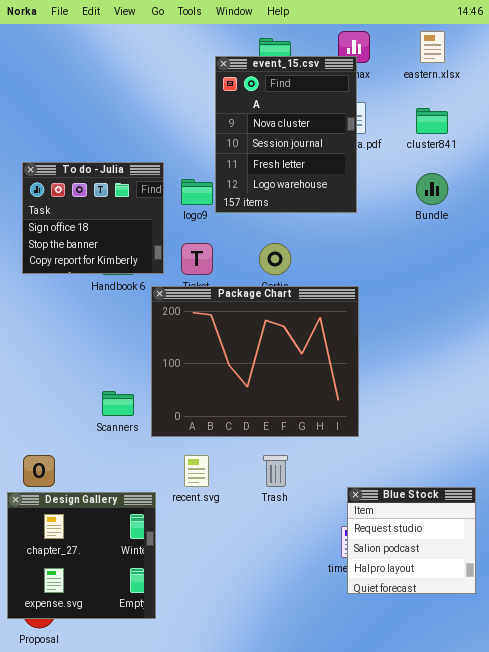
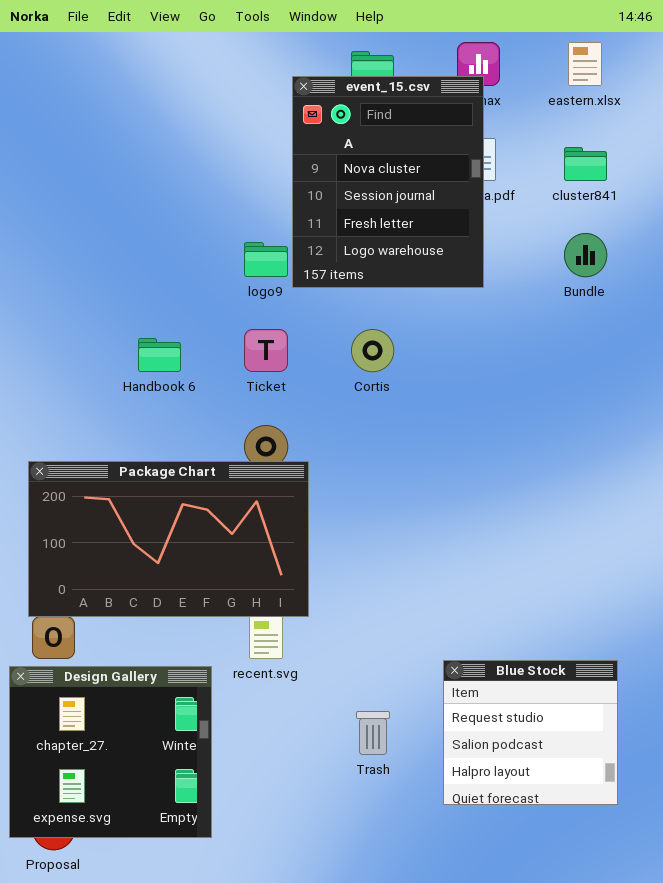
To do - Julia: [22,162,164,274] -> none, closed
Package Chart: [151,286,359,437] -> [28,461,309,617], moved, resized
Trash: [263,455,288,487] -> [356,711,390,755], moved
Blue Stock: [347,487,476,594] -> [443,660,618,805], moved

